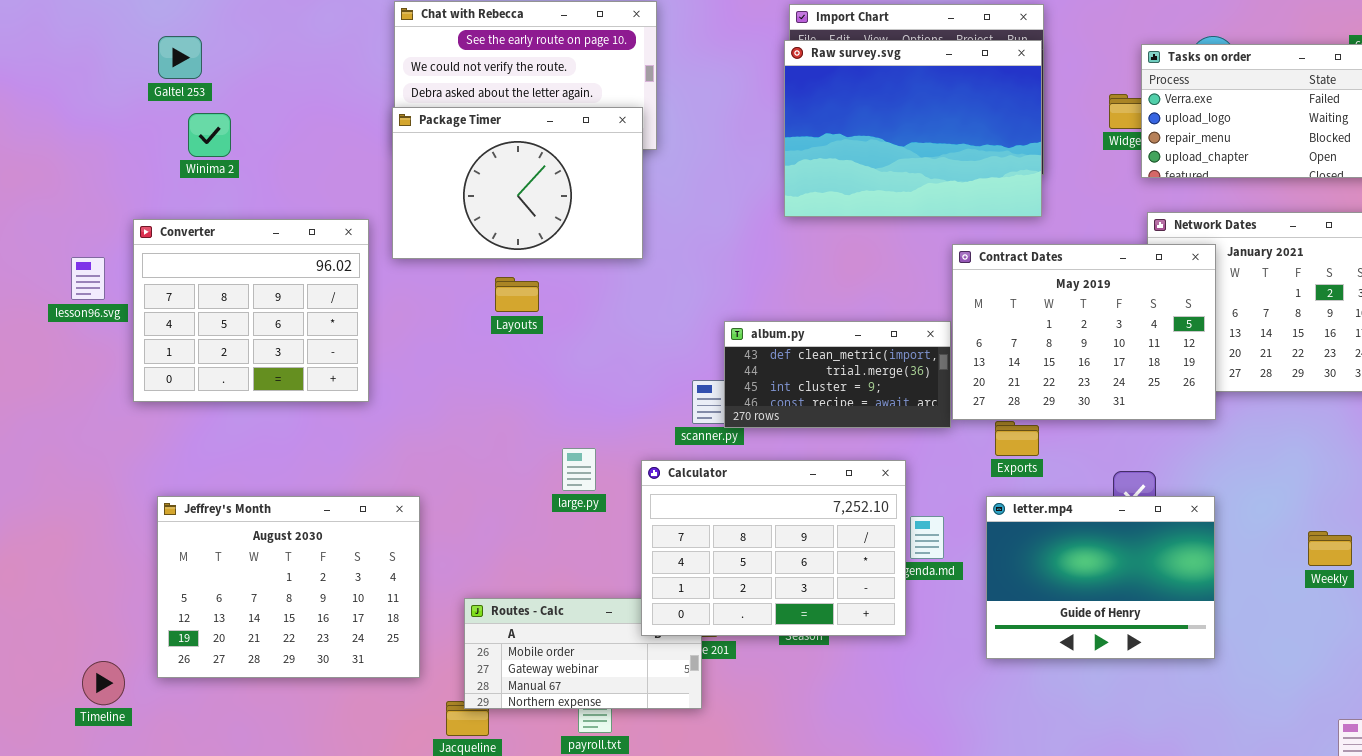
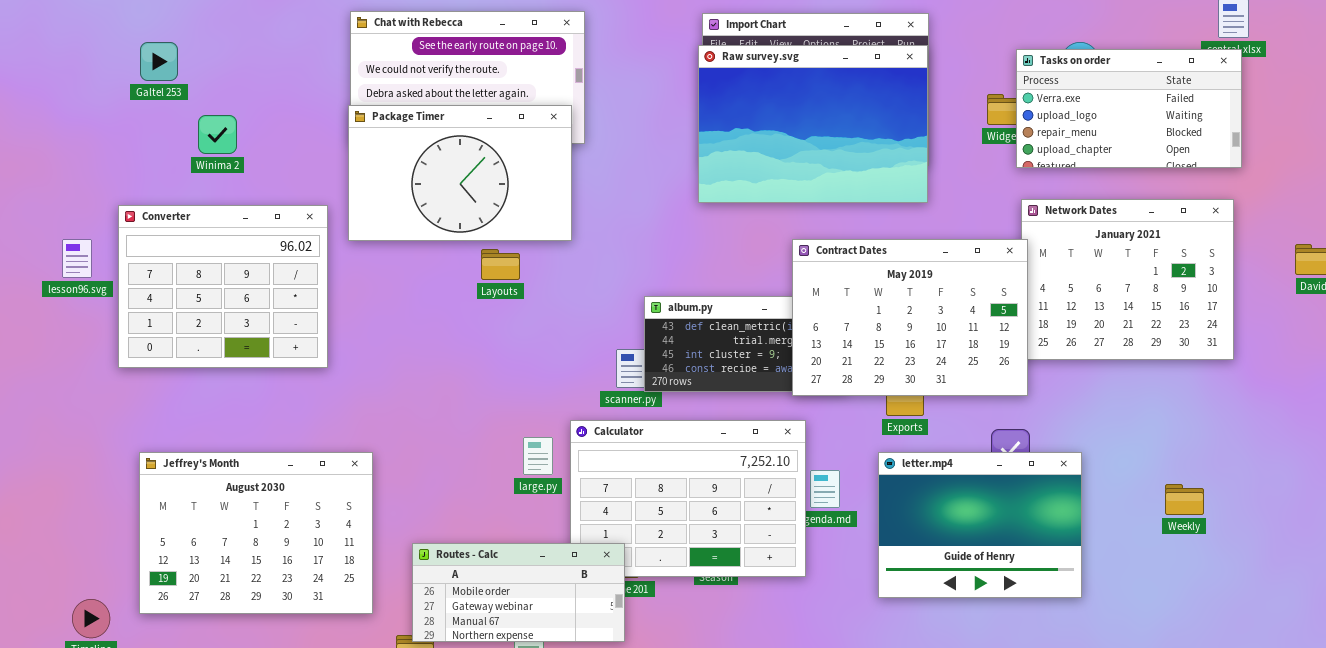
Winima 2: [188,113,231,157] -> [198,115,237,154], moved
Contract Dates: [952,244,1216,420] -> [792,239,1028,396], moved
Layouts: [495,277,539,312] -> [481,249,520,280], moved
large.py: [562,448,596,491] -> [523,437,553,475], moved
Routes - Calc: [464,598,702,709] -> [412,543,625,642], raised

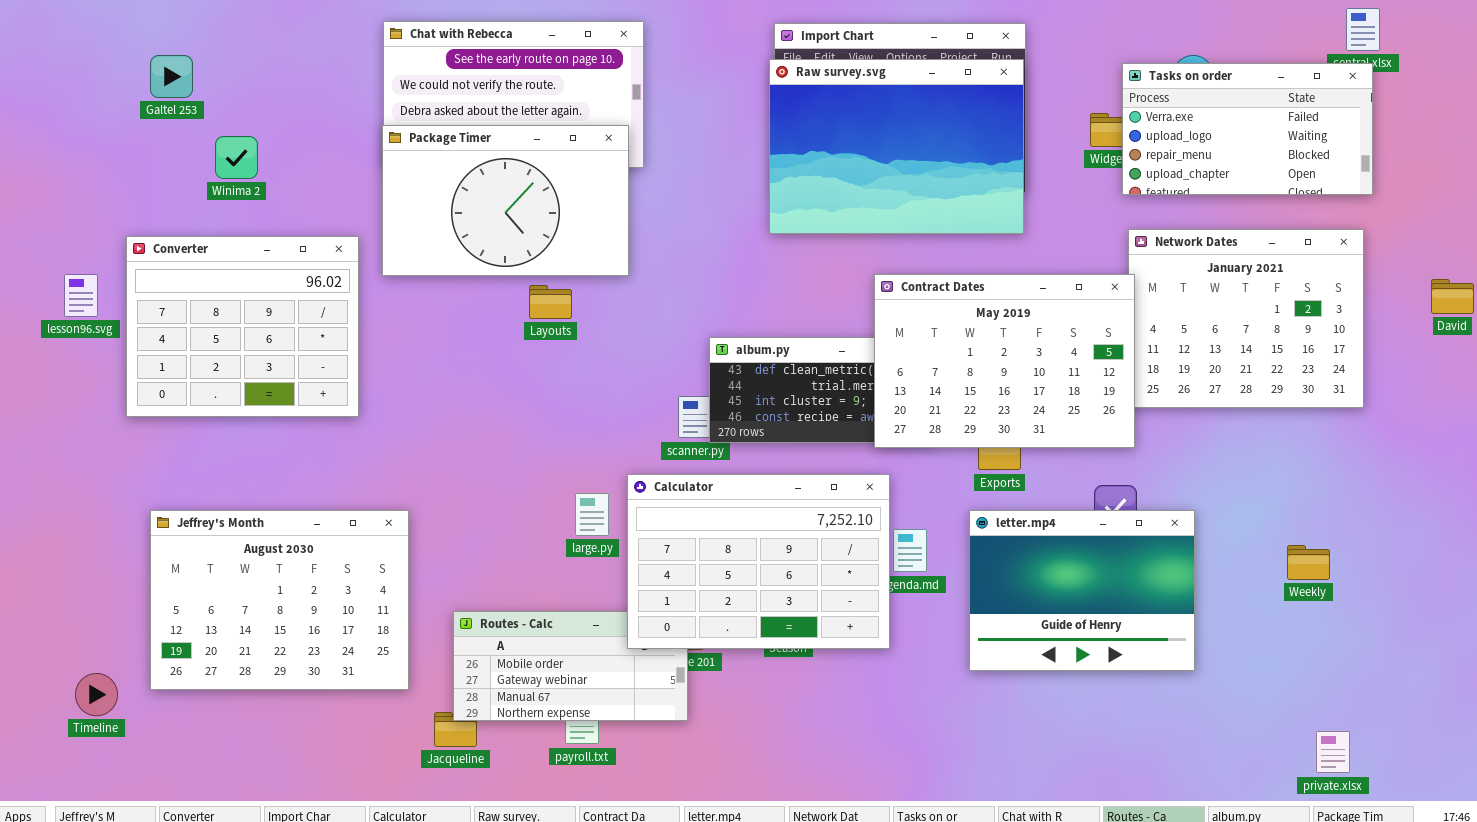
Calculator: [570,420,806,577] -> [627,474,890,649], raised

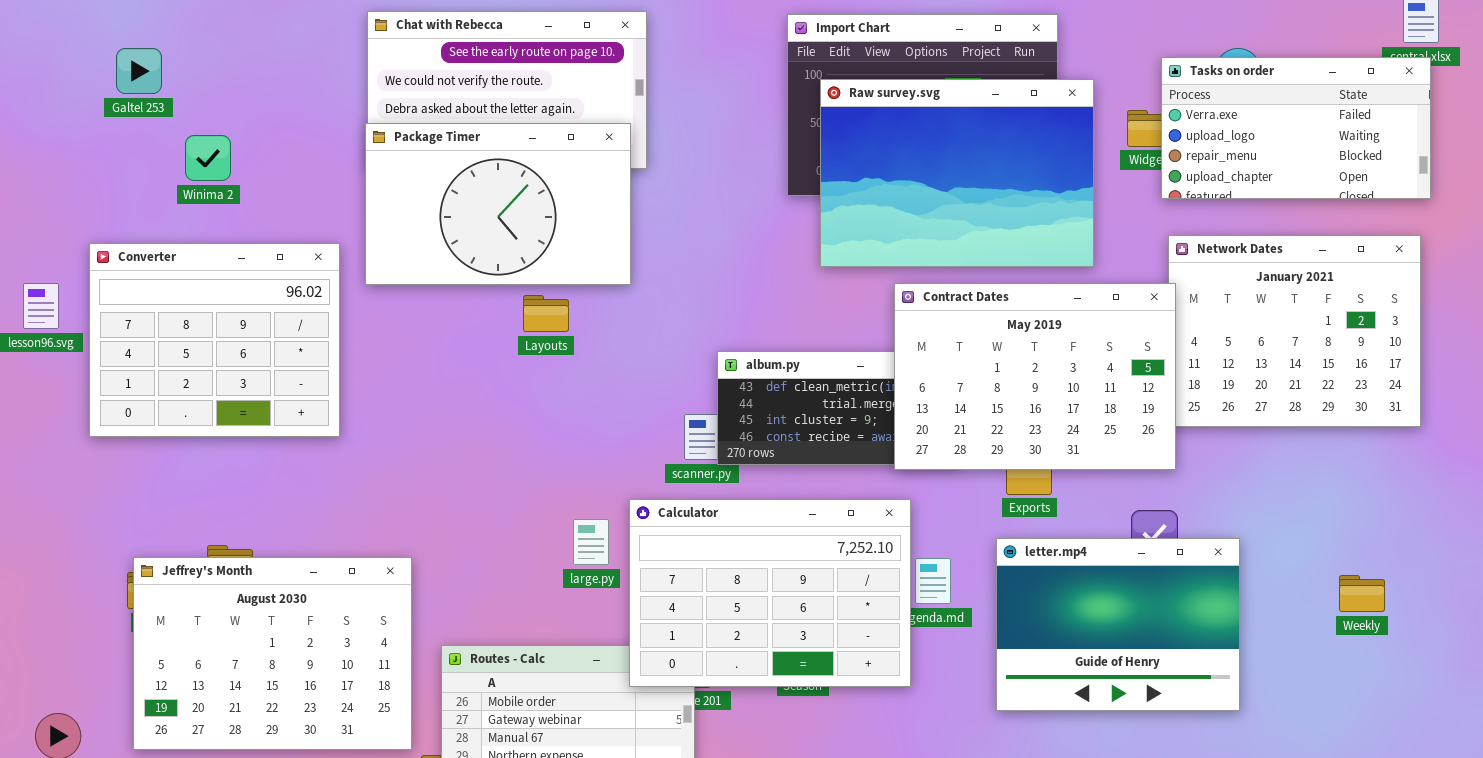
Raw survey.svg: [769,59,1024,234] -> [820,79,1094,267], moved
Jeffrey's Month: [150,510,409,690] -> [133,557,412,750], moved

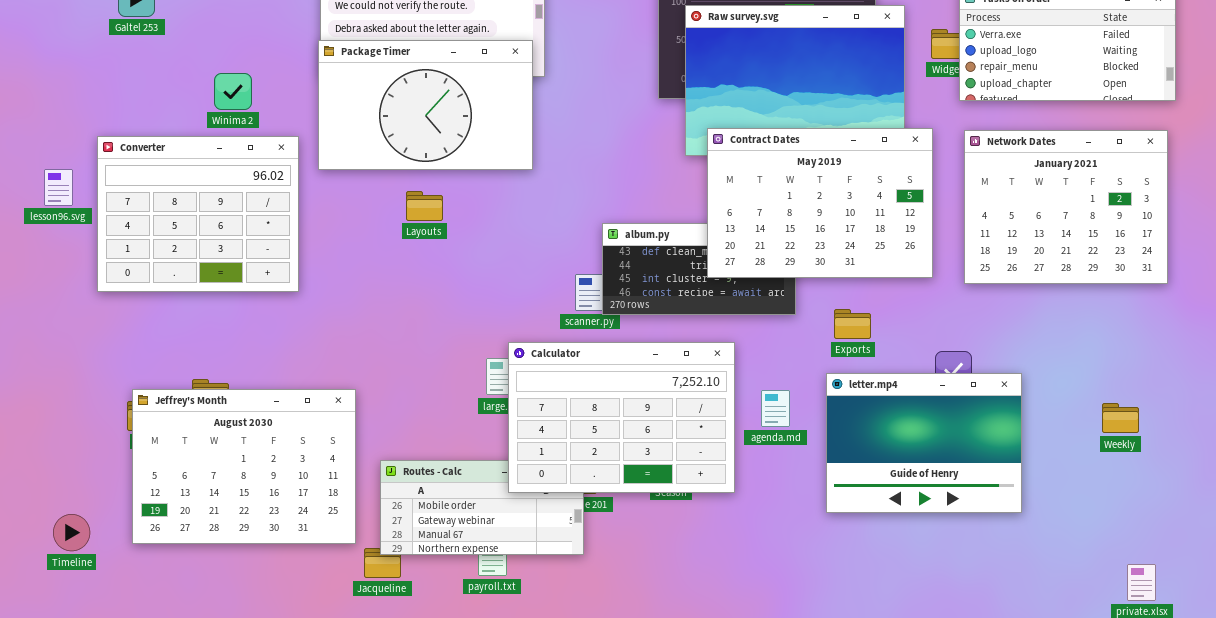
Winima 2: [185,135,231,181] -> [214,73,252,110], moved
Contract Dates: [894,283,1176,470] -> [707,128,933,278], moved
Layouts: [523,295,569,332] -> [406,191,443,221], moved
Calculator: [629,499,911,687] -> [508,342,735,493], moved

